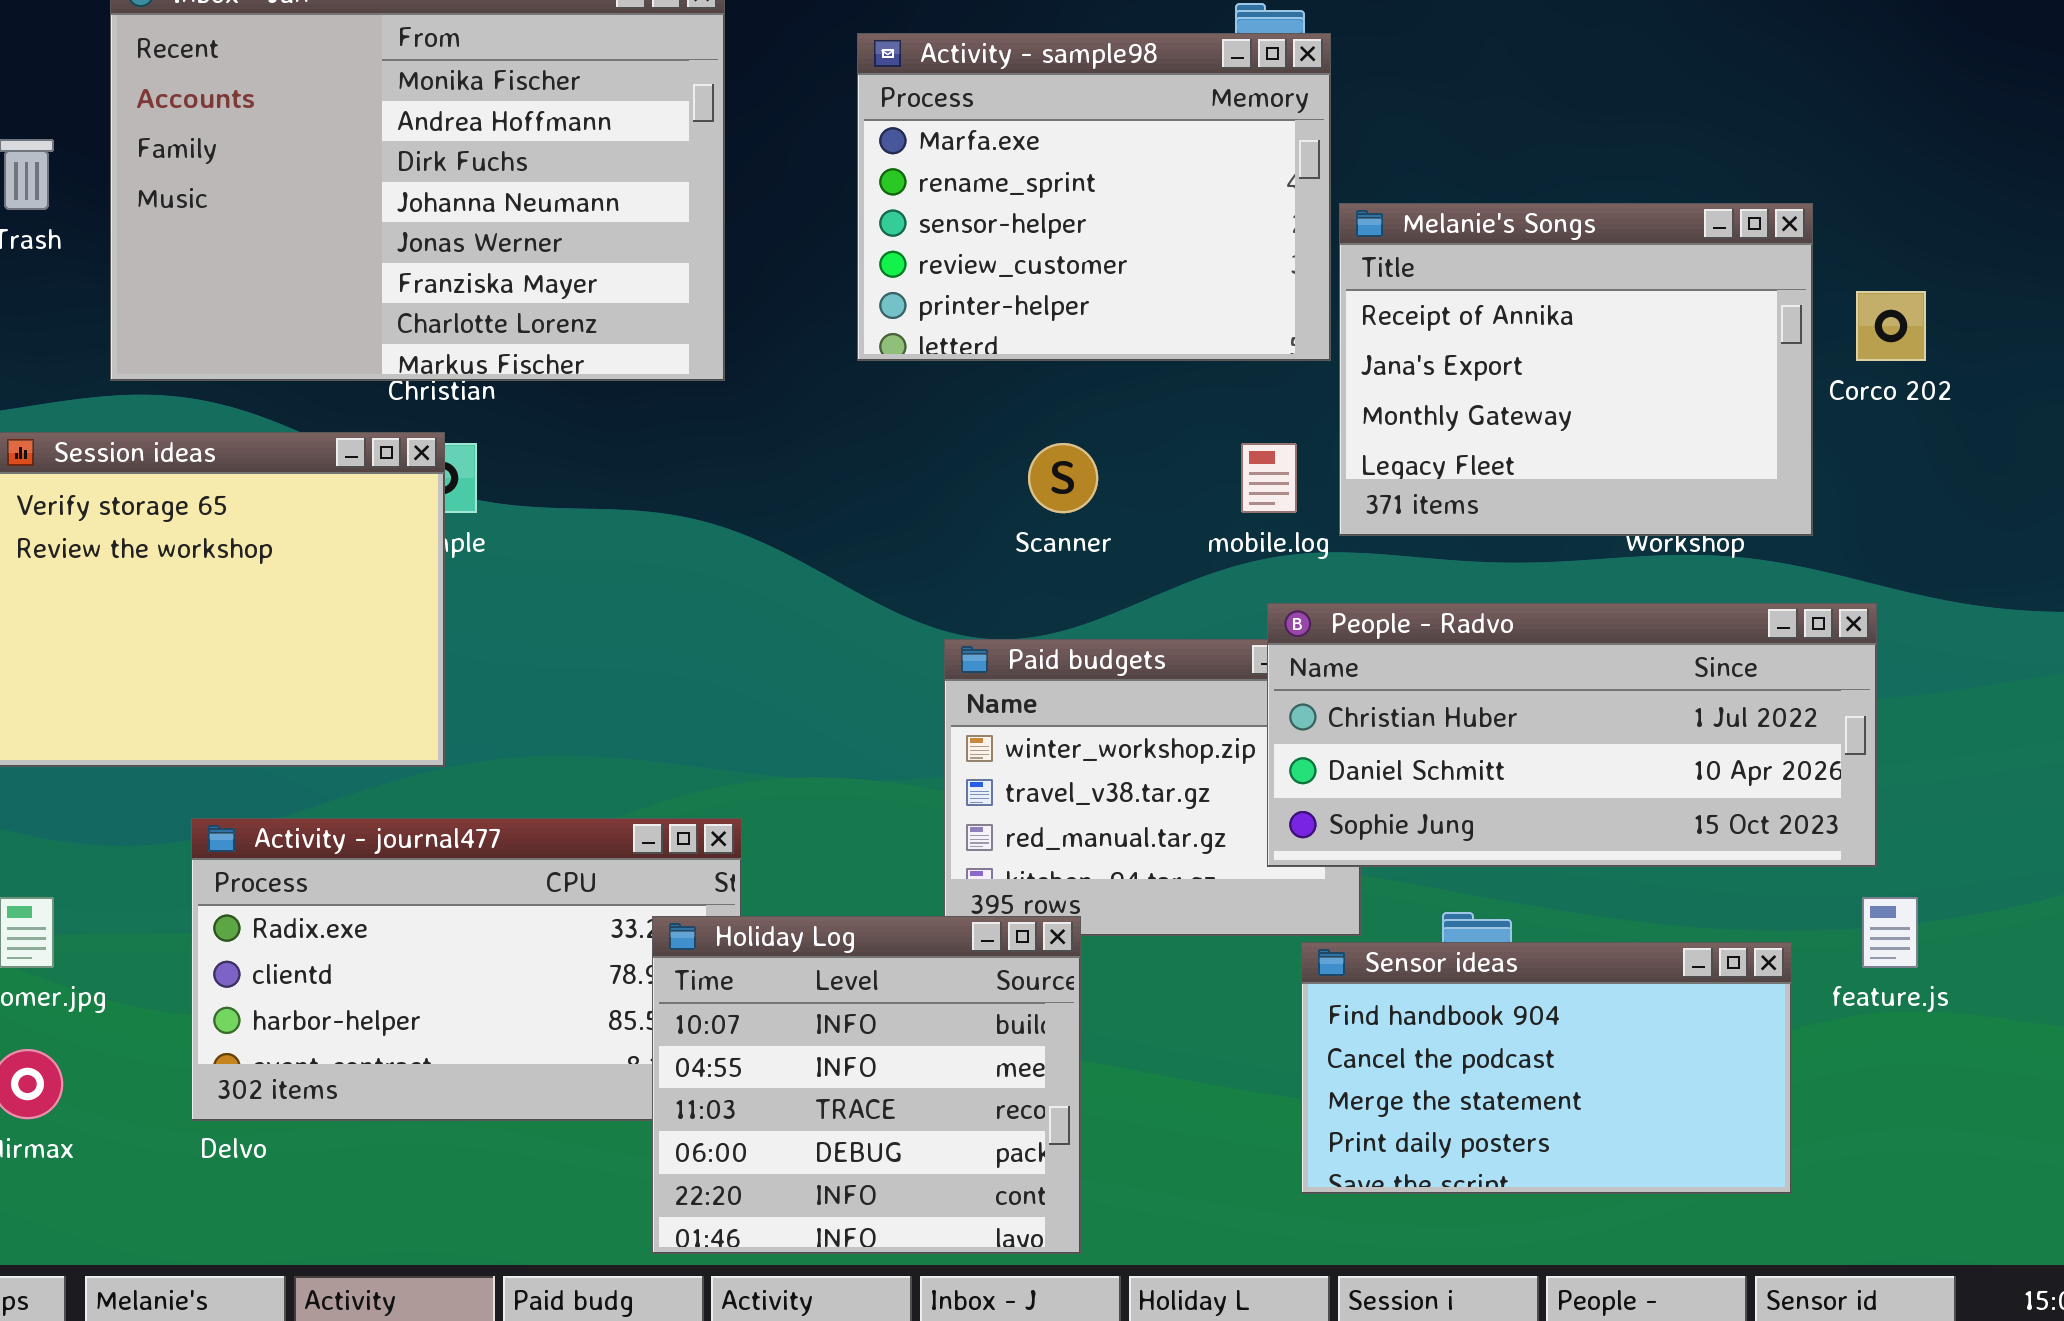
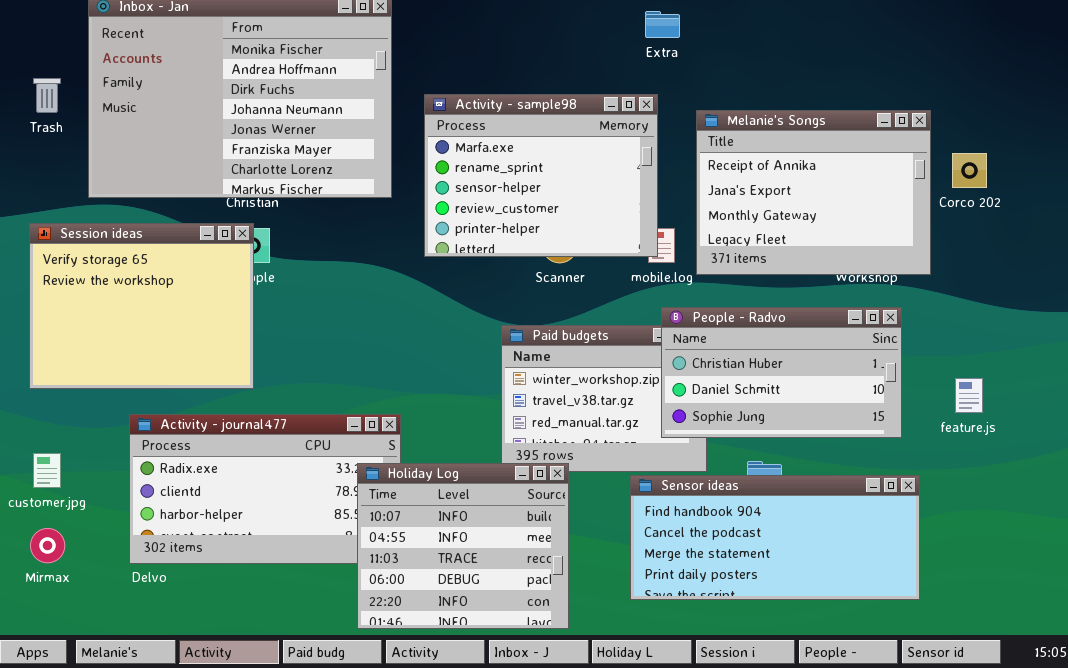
Activity - sample98: [857,33,1331,361] -> [424,94,658,257], moved
People - Radvo: [1267,603,1877,867] -> [661,307,902,438], resized
feature.js: [1862,897,1918,968] -> [955,378,983,413], moved
Sensor ideas: [1301,942,1792,1194] -> [630,475,920,600], resized

